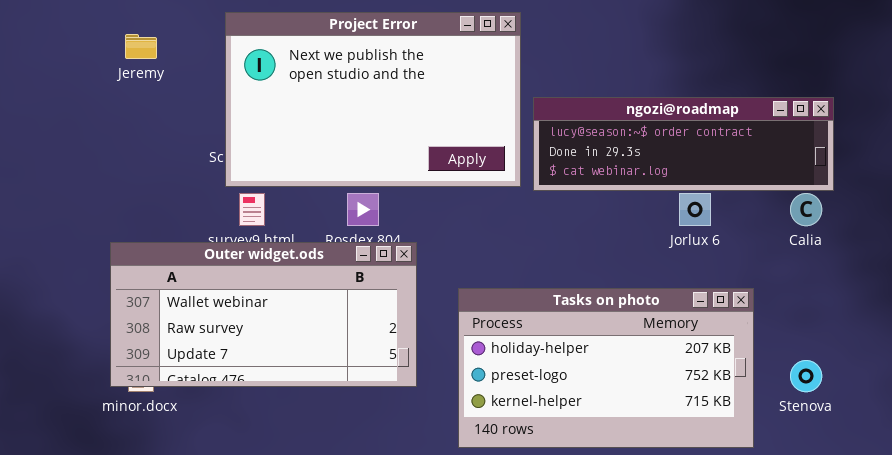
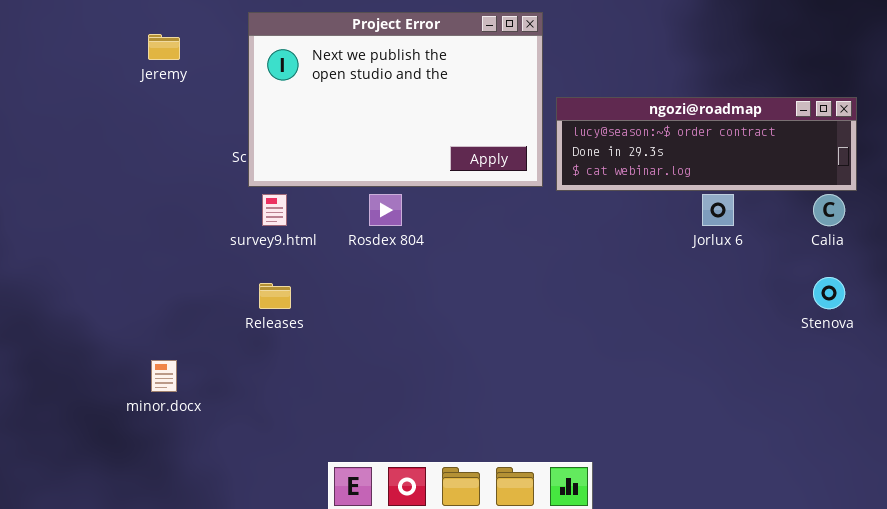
Outer widget.ods: [110,242,417,387] -> none, closed
Tasks on photo: [458,288,754,448] -> none, closed
Stenova: [790,360,822,392] -> [813,277,845,309], moved

